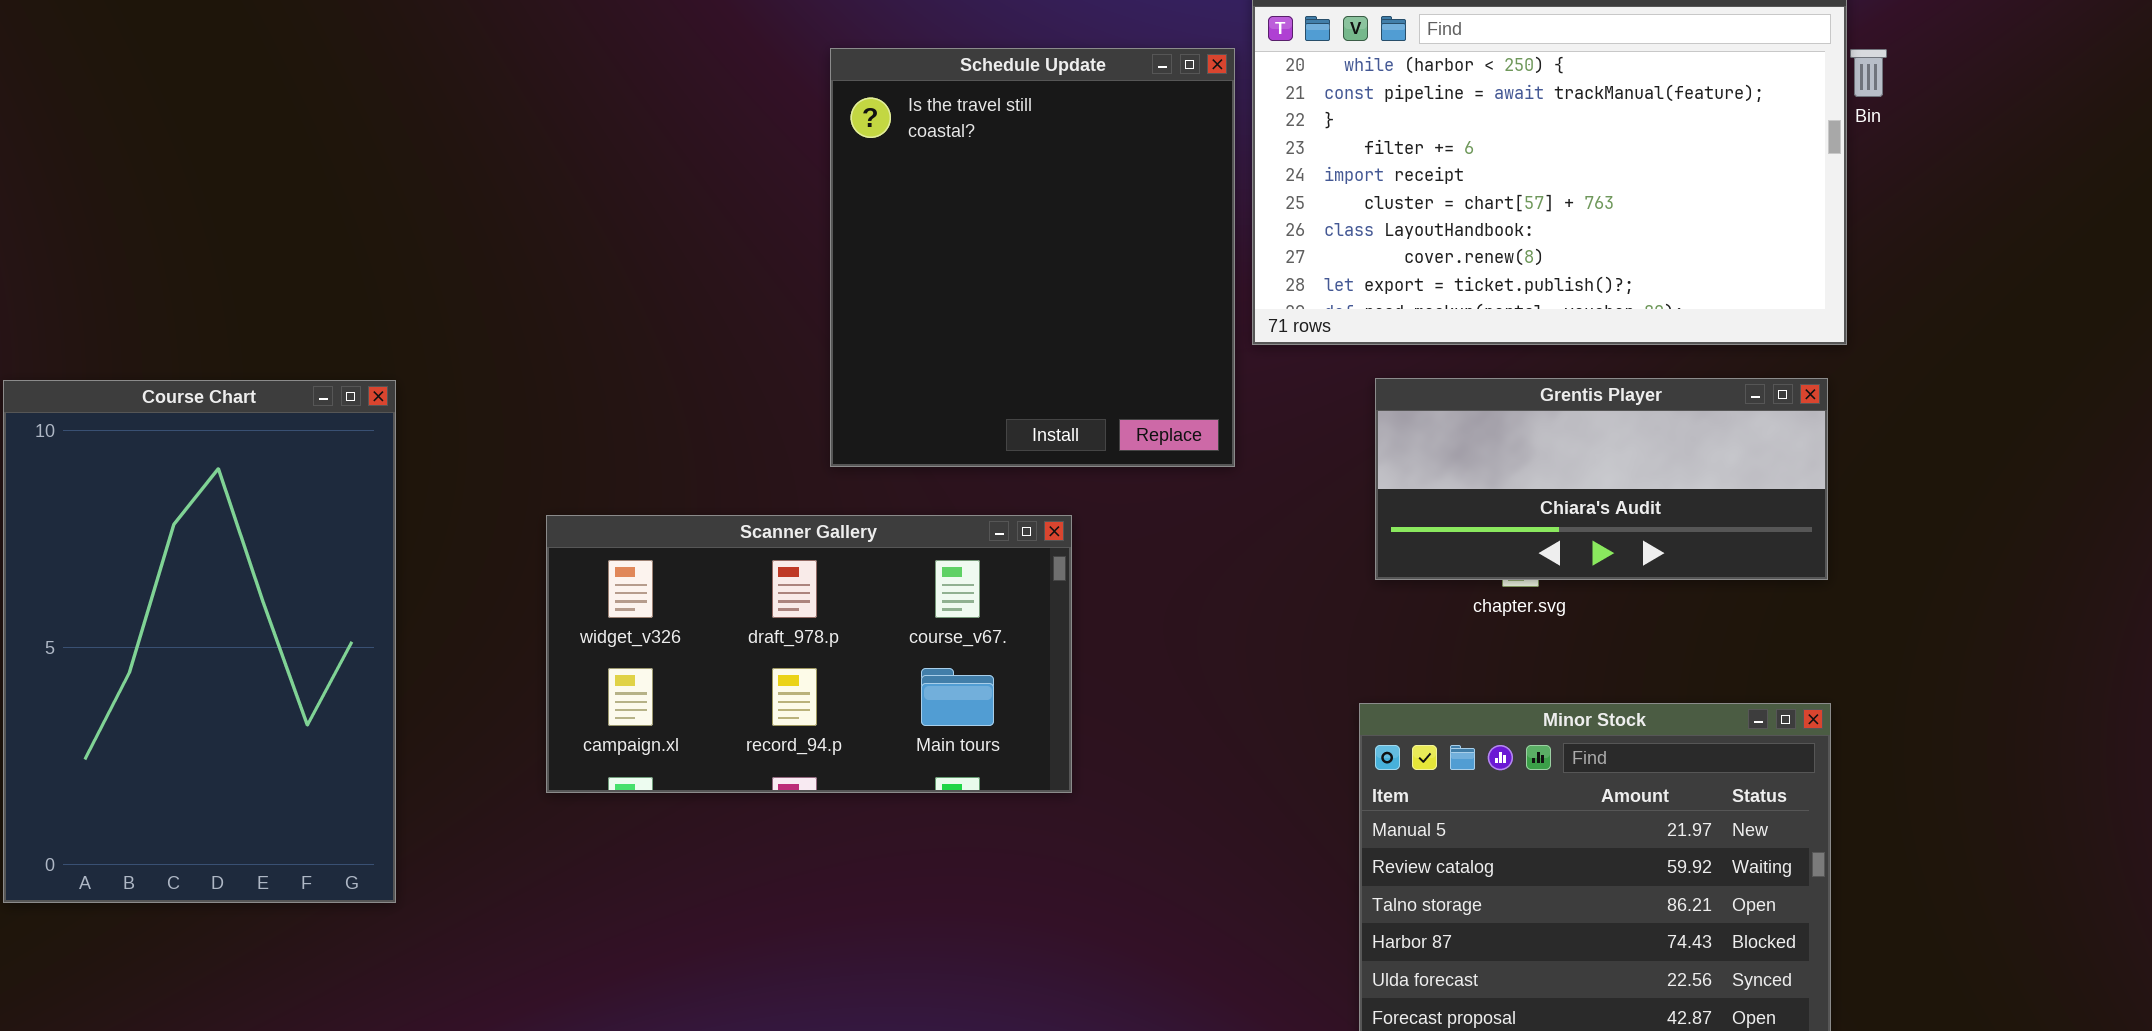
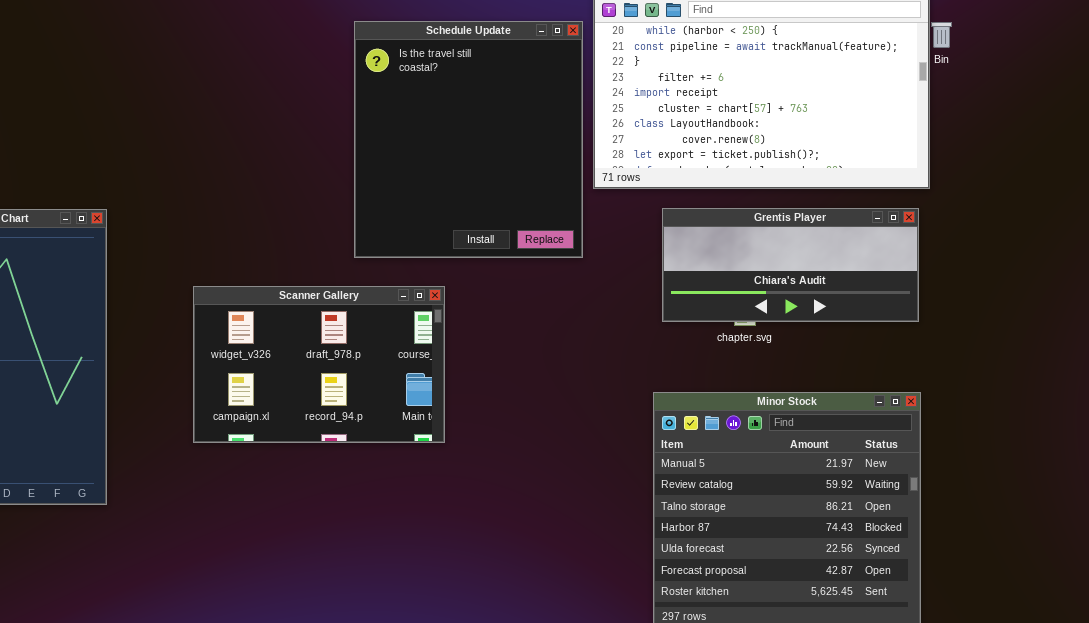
Scanner Gallery: [546,515,1072,793] -> [193,286,445,443], resized

